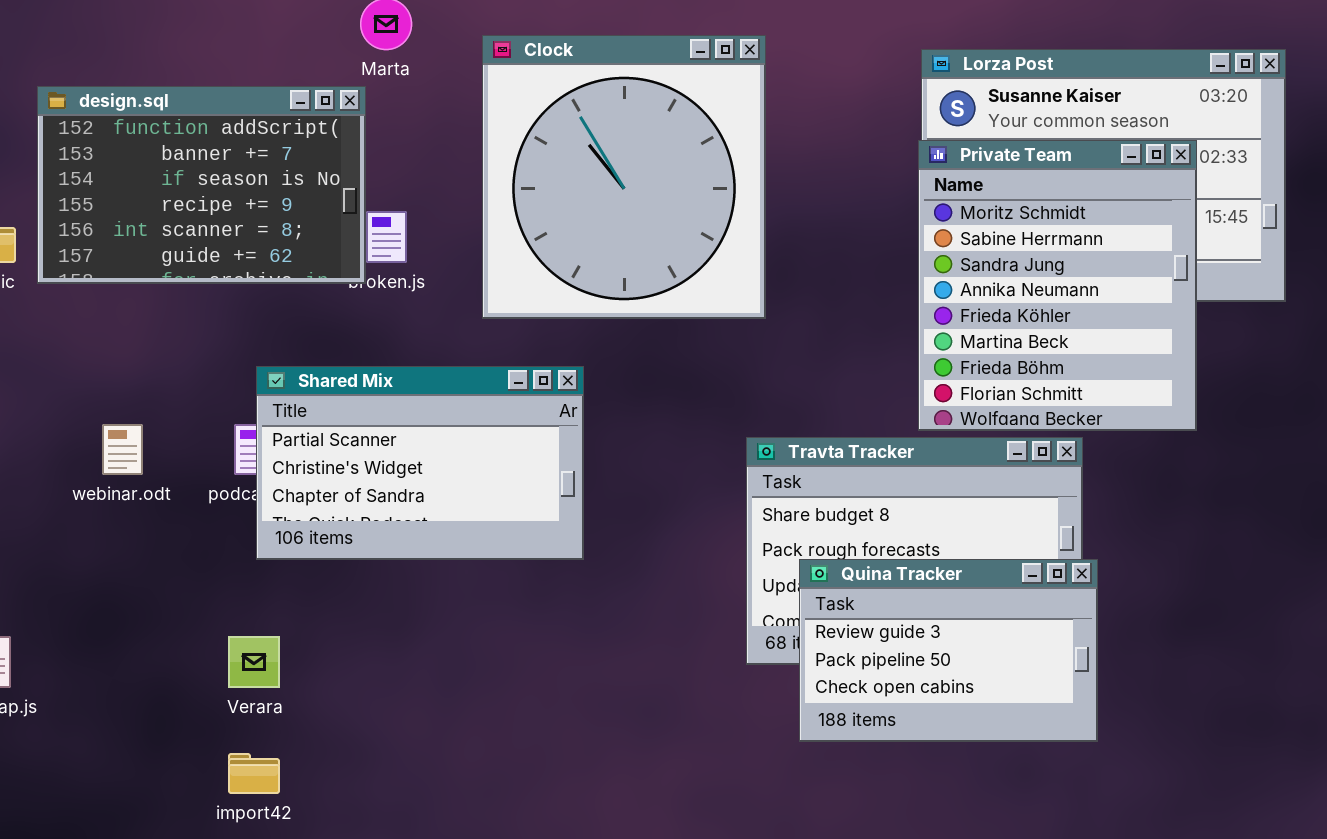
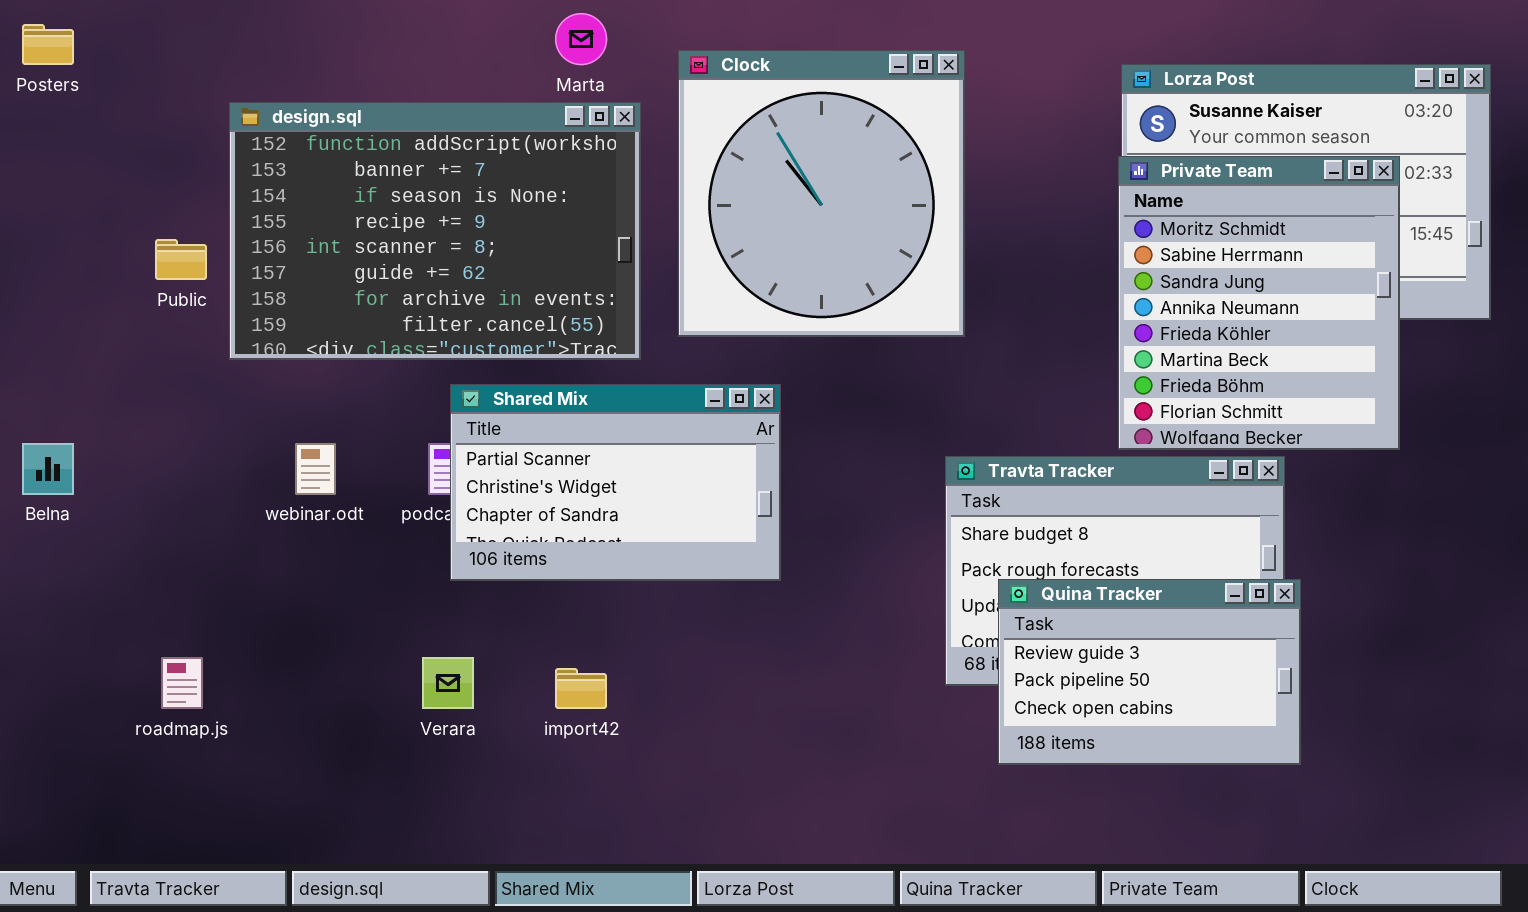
design.sql: [37,86,366,284] -> [229,102,641,360], resized
import42: [228,753,280,794] -> [555,668,607,709], moved

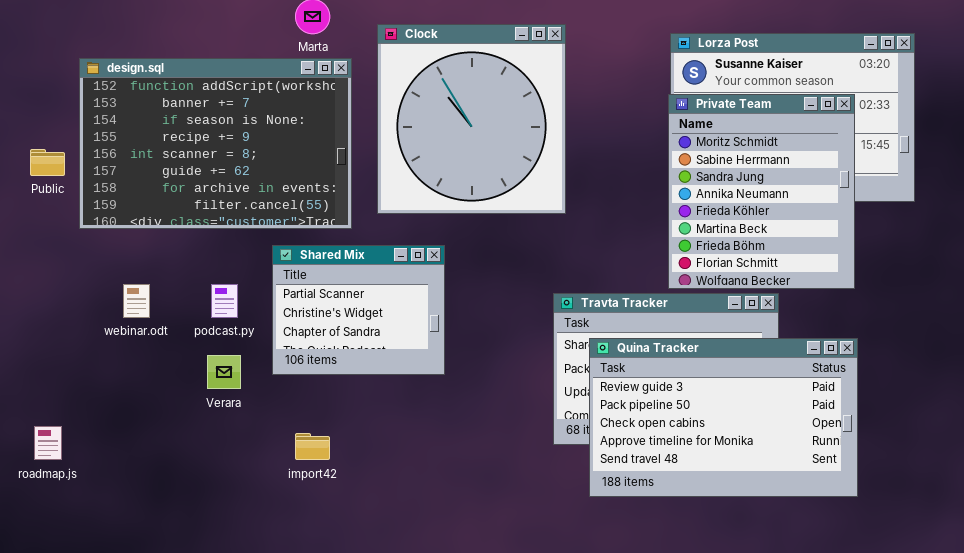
Shared Mix: [450,384,781,581] -> [272,245,445,375], resized
Quina Tracker: [998,579,1301,765] -> [589,338,858,497], resized
Verara: [422,657,474,709] -> [207,355,241,389], moved

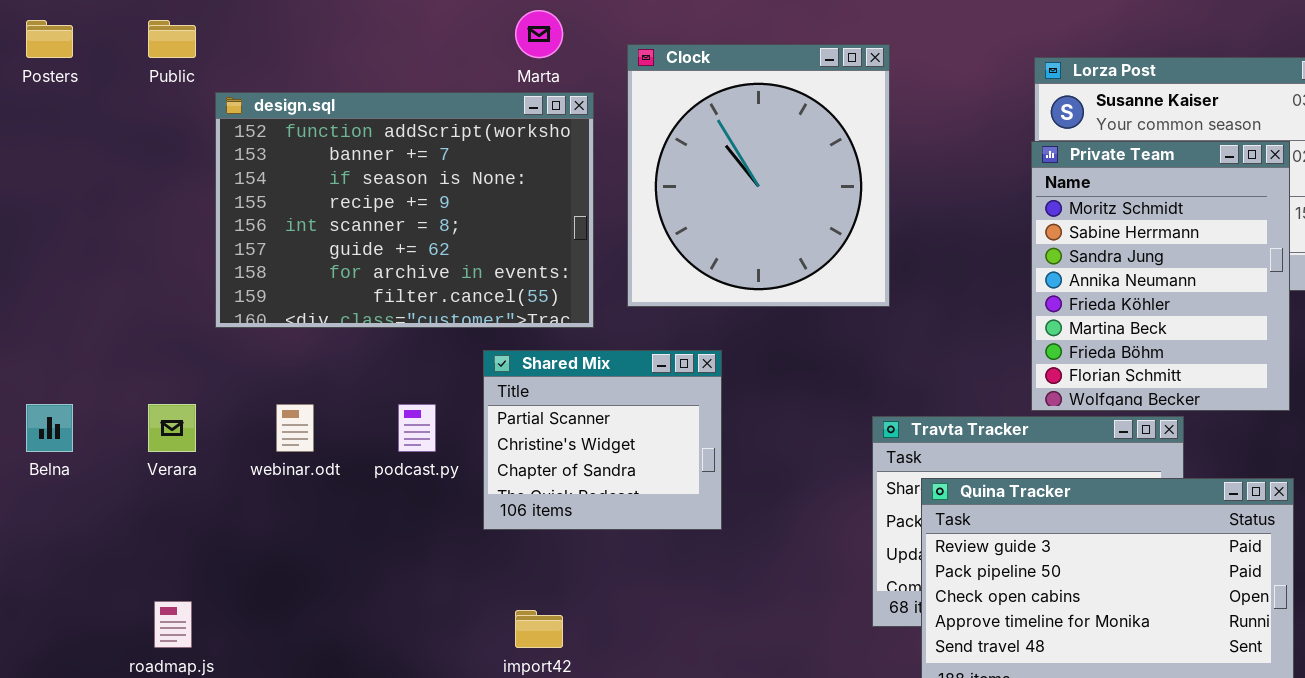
Public: [30,149,65,176] -> [148,20,196,58], moved
Verara: [207,355,241,389] -> [148,404,196,452], moved

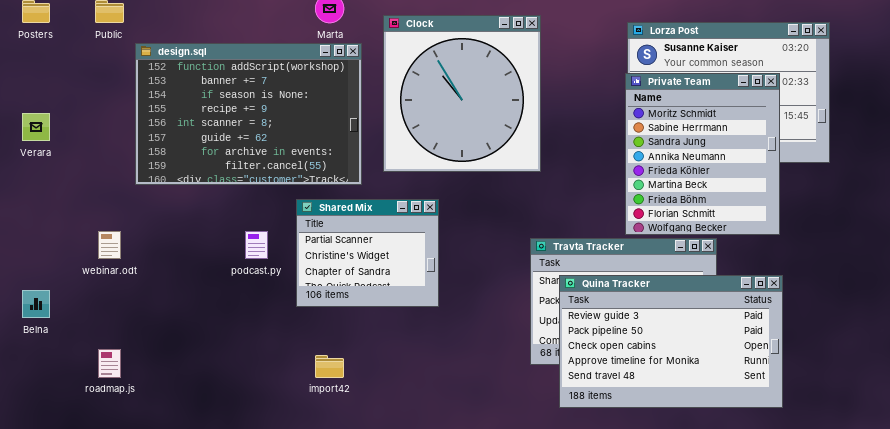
Belna: [26,404,73,452] -> [22,290,50,318], moved
Verara: [148,404,196,452] -> [22,113,50,141], moved
webinar.odt: [276,404,314,452] -> [98,231,121,259], moved

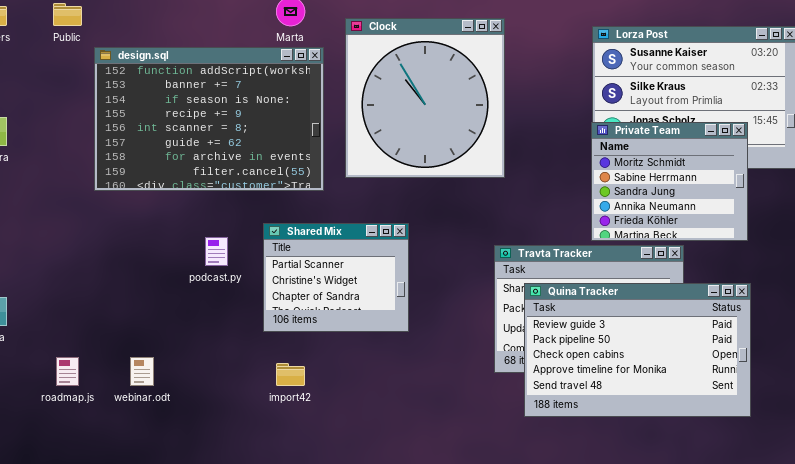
Private Team: [625,73,780,235] -> [591,122,748,241], resized
Shared Mix: [296,199,439,307] -> [263,223,409,332], moved
webinar.odt: [98,231,121,259] -> [130,357,154,386], moved

